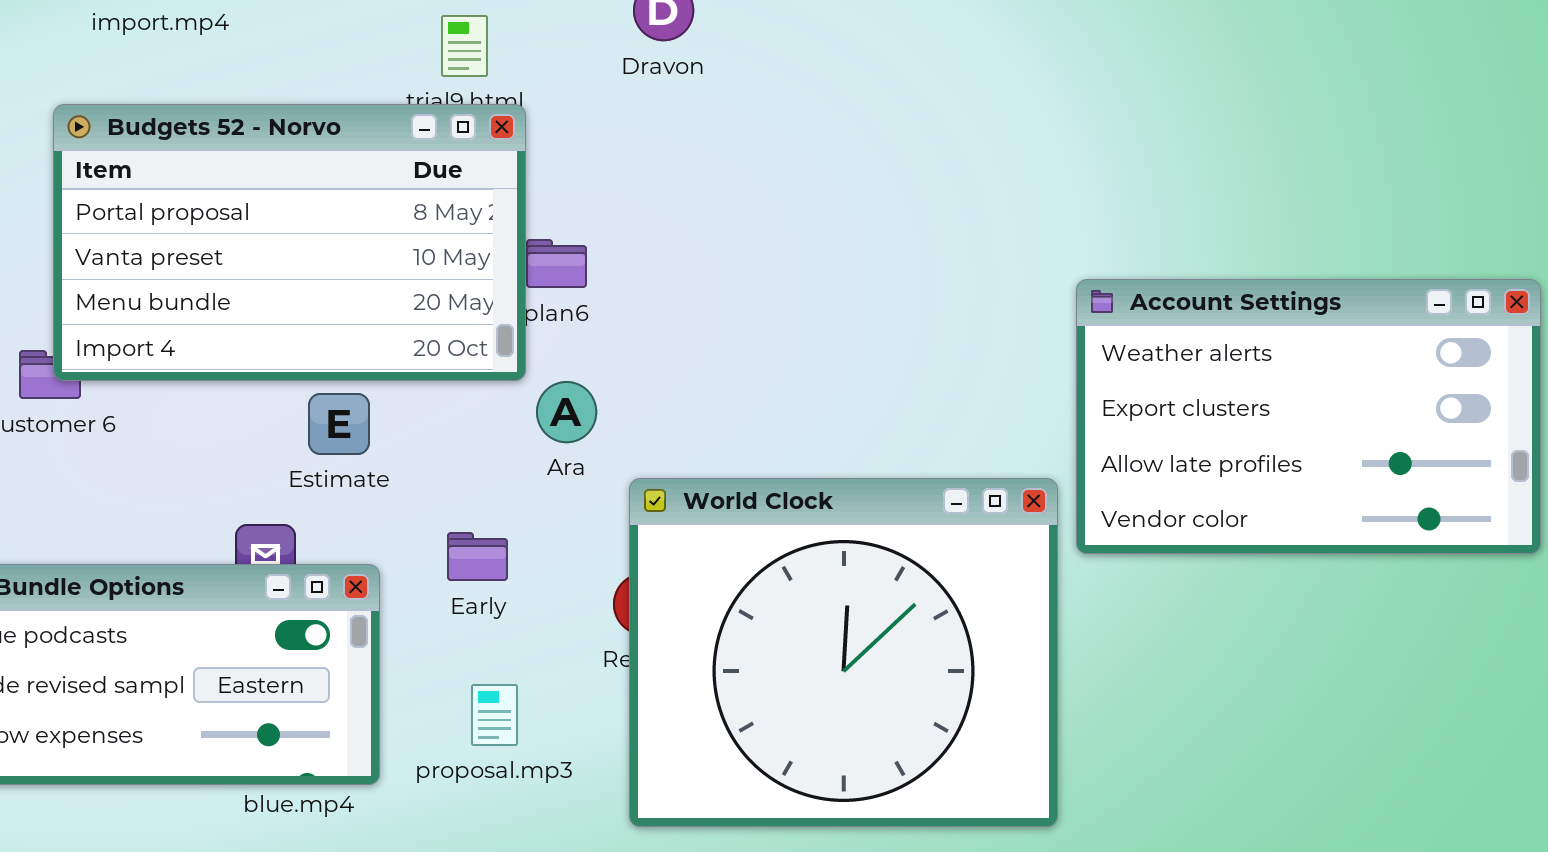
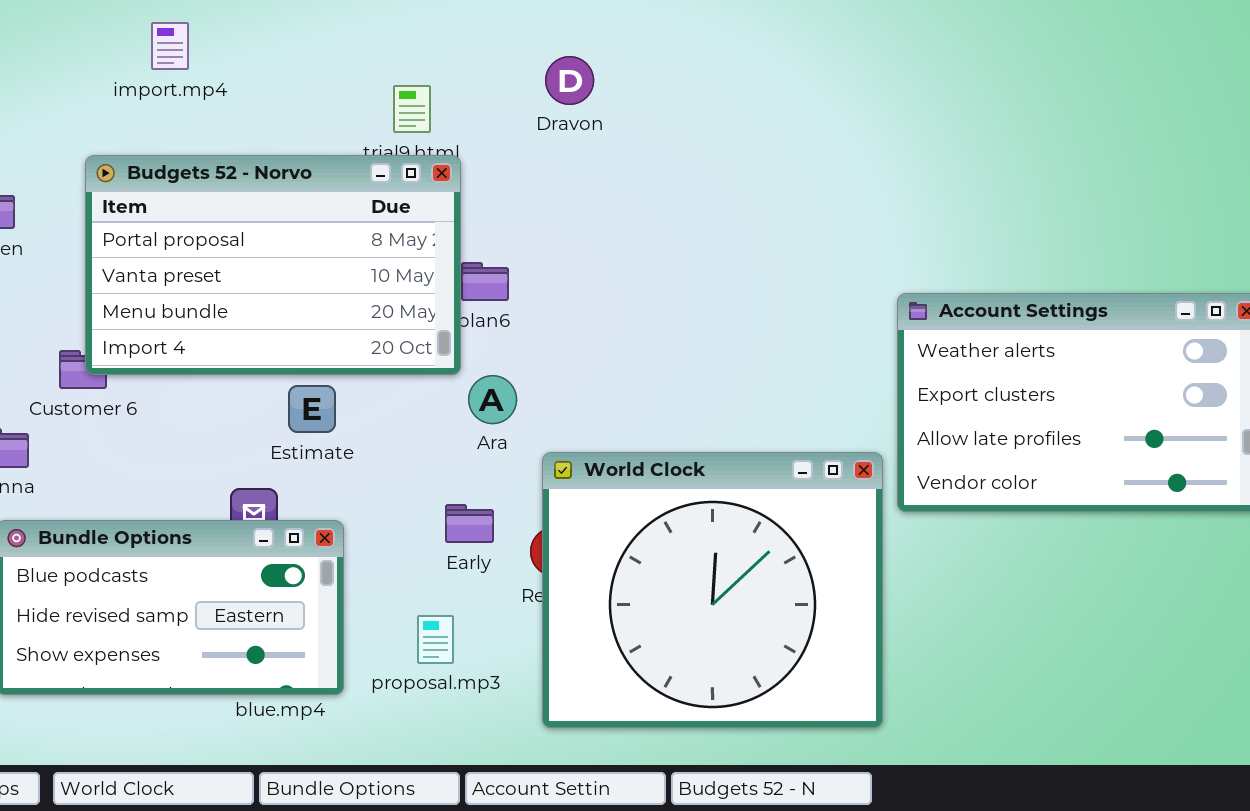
Early: [447,532,508,581] -> [445,504,494,543], moved

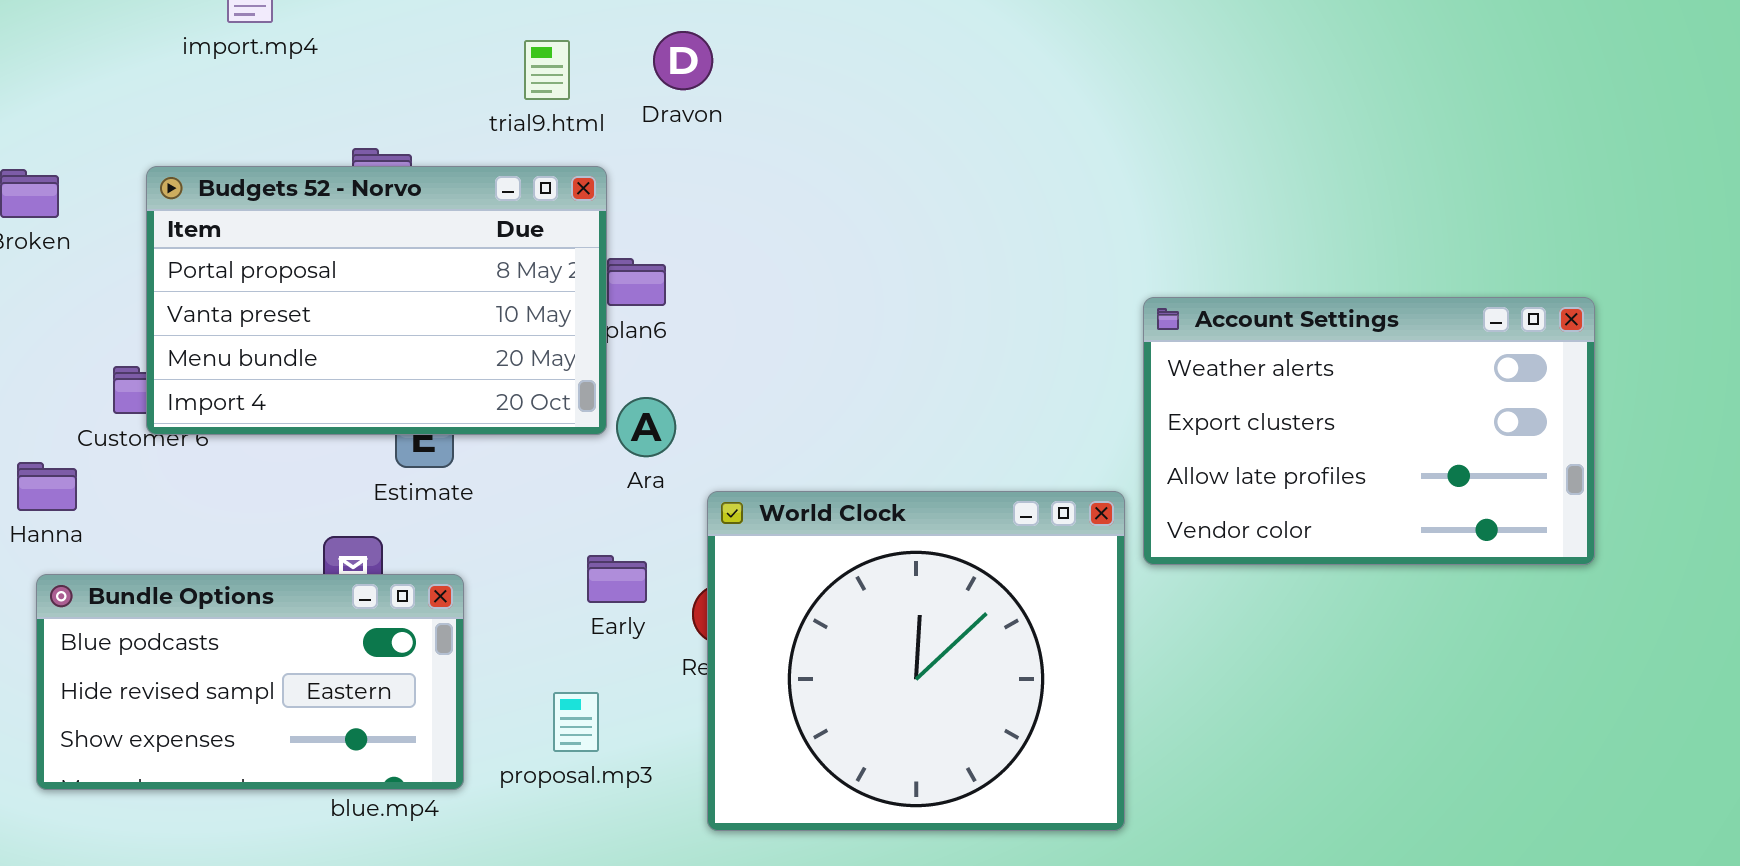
Dravon: [545,56,594,105] -> [653,31,713,90], moved
Budgets 52 - Norvo: [85,155,461,375] -> [146,166,607,435], moved

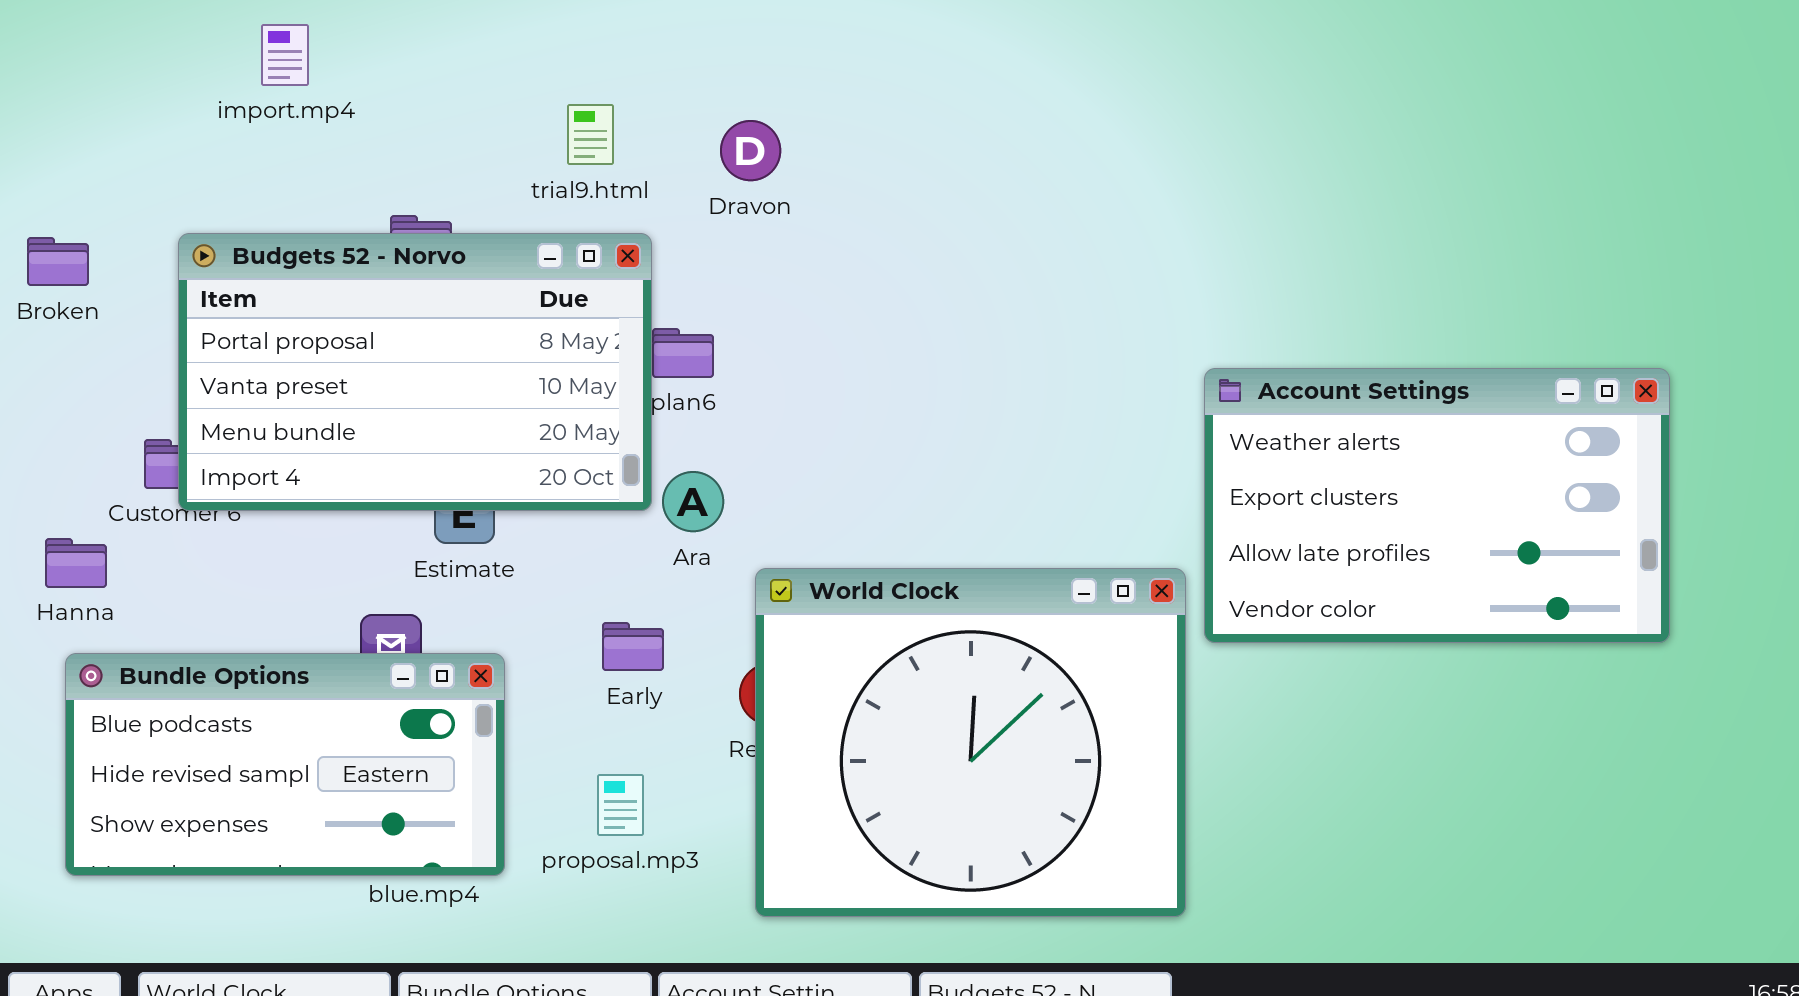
Dravon: [653,31,713,90] -> [720,120,781,181], moved
Early: [587,555,647,603] -> [602,622,664,671], moved

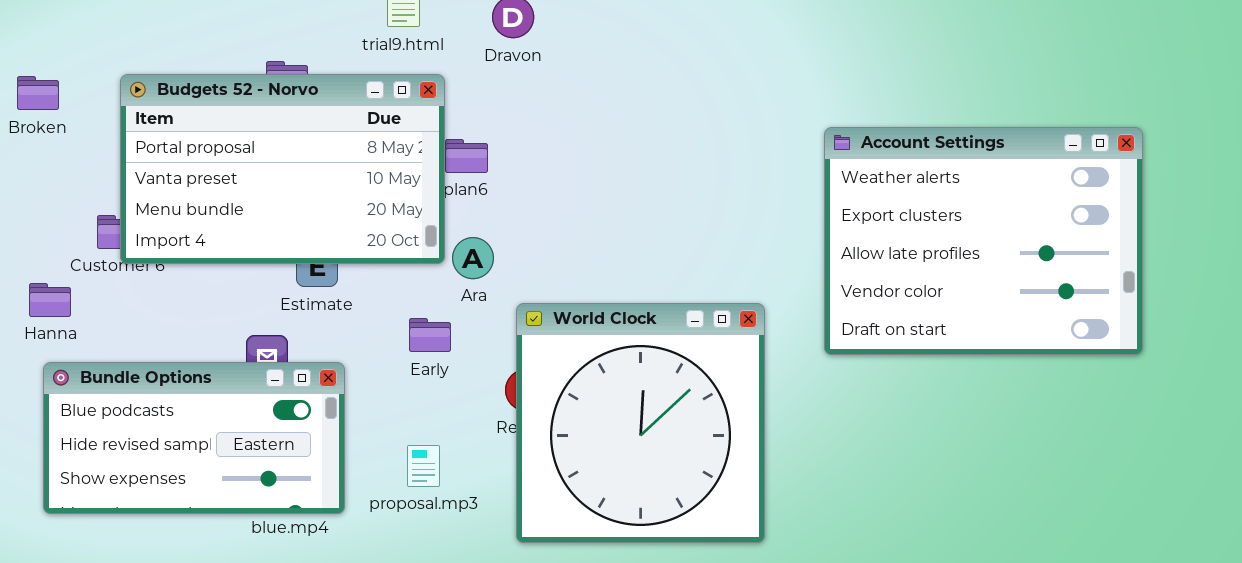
Account Settings: [1204,368,1670,643] -> [824,127,1143,355], resized
World Clock: [755,568,1186,917] -> [516,303,765,543], resized
Early: [602,622,664,671] -> [409,318,451,352], moved

